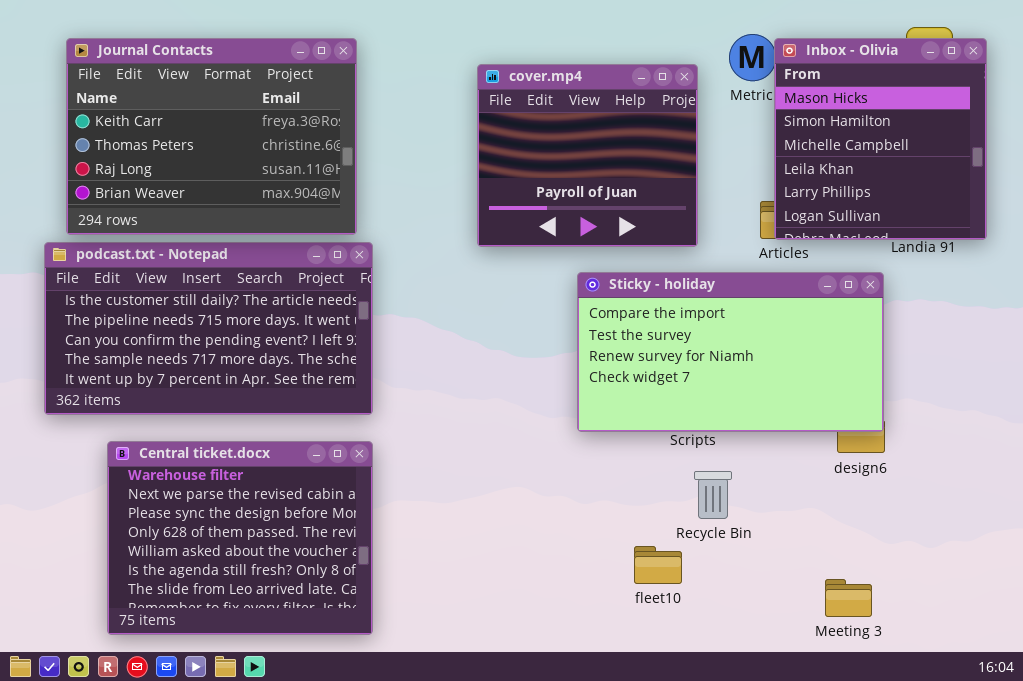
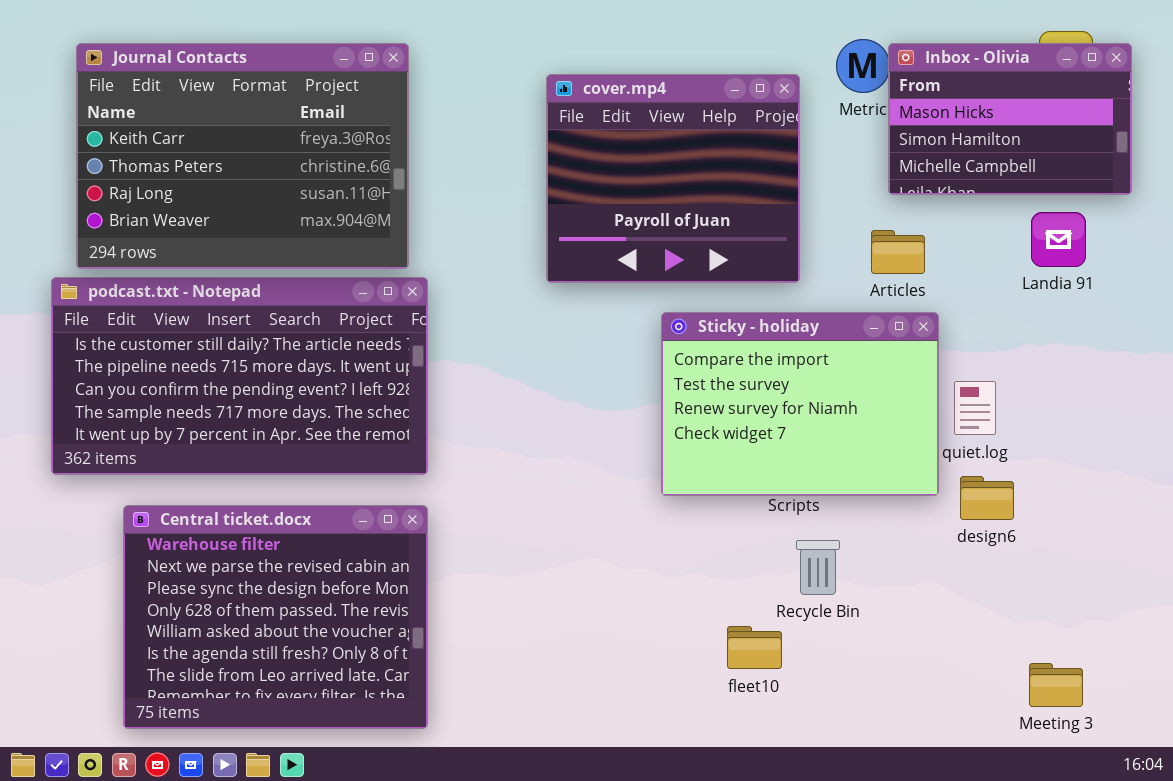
Inbox - Olivia: [774,38,987,240] -> [888,43,1132,195], resized
Sticky - holiday: [577,272,884,432] -> [661,312,939,496], resized
Meeting 3: [825,579,872,617] -> [1029,663,1083,707], moved

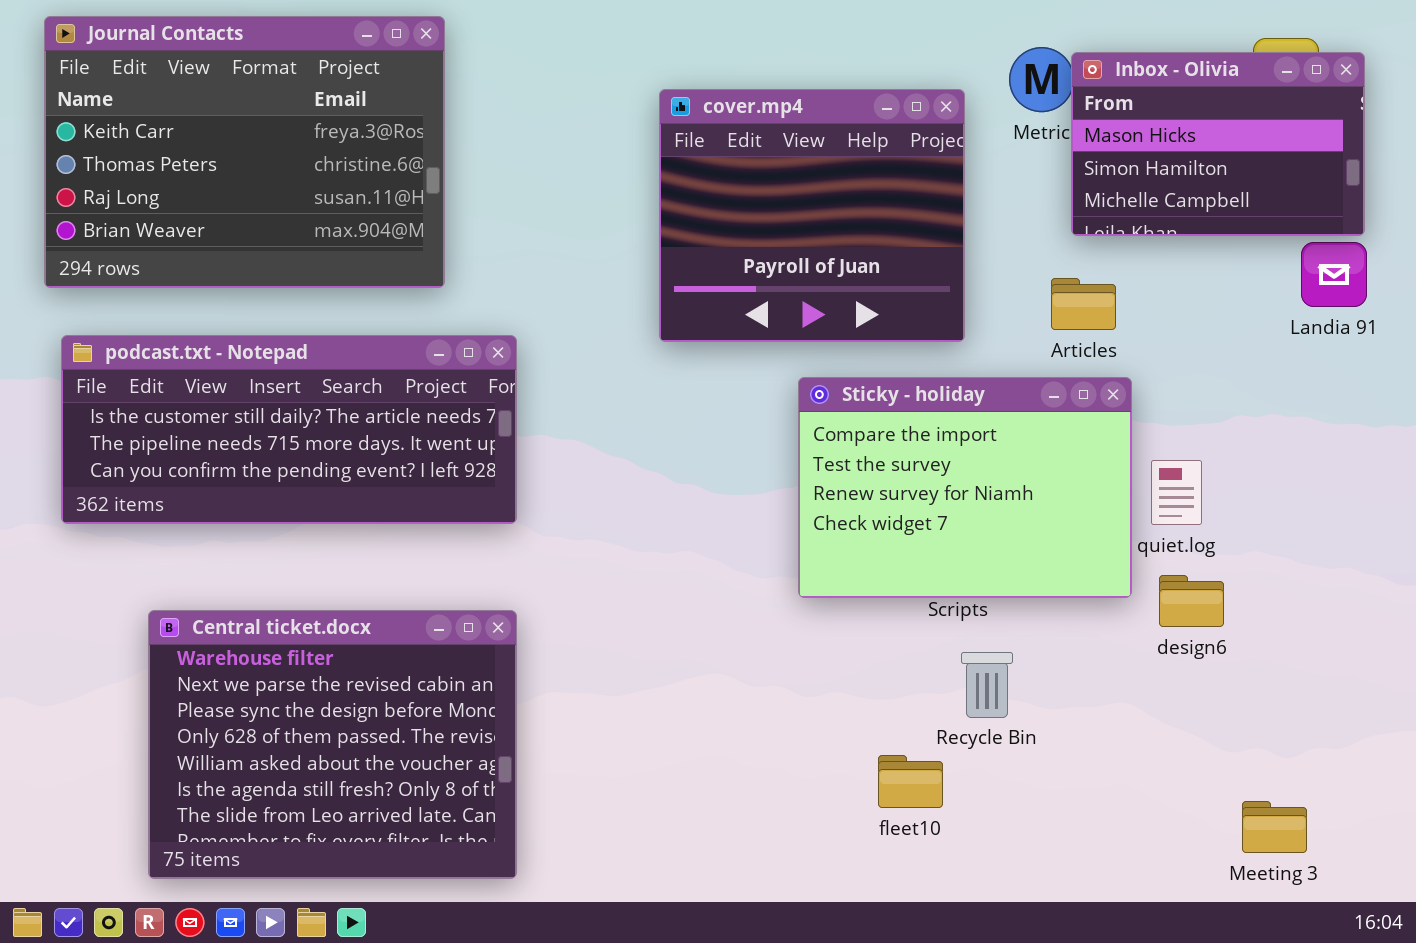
Journal Contacts: [76,43,409,269] -> [44,16,445,288], moved
Landia 91: [1031,212,1086,267] -> [1301,242,1367,307], moved
podcast.txt - Notepad: [51,277,428,475] -> [61,335,517,524], resized

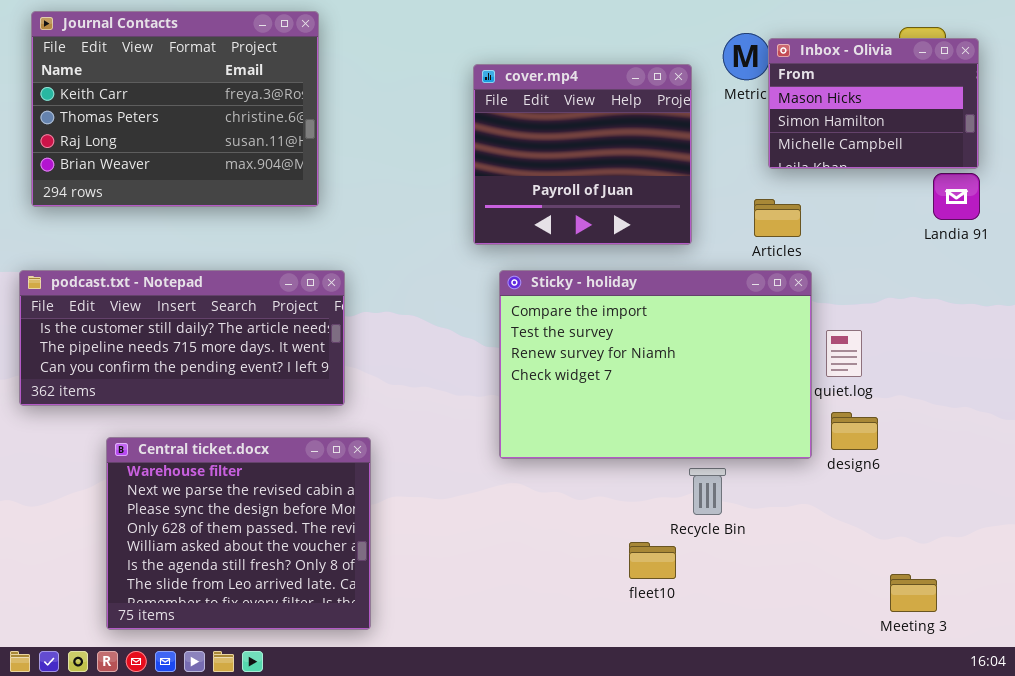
podcast.txt - Notepad: [61,335,517,524] -> [19,270,345,406], moved
Sticky - holiday: [798,377,1132,598] -> [499,270,812,459], resized

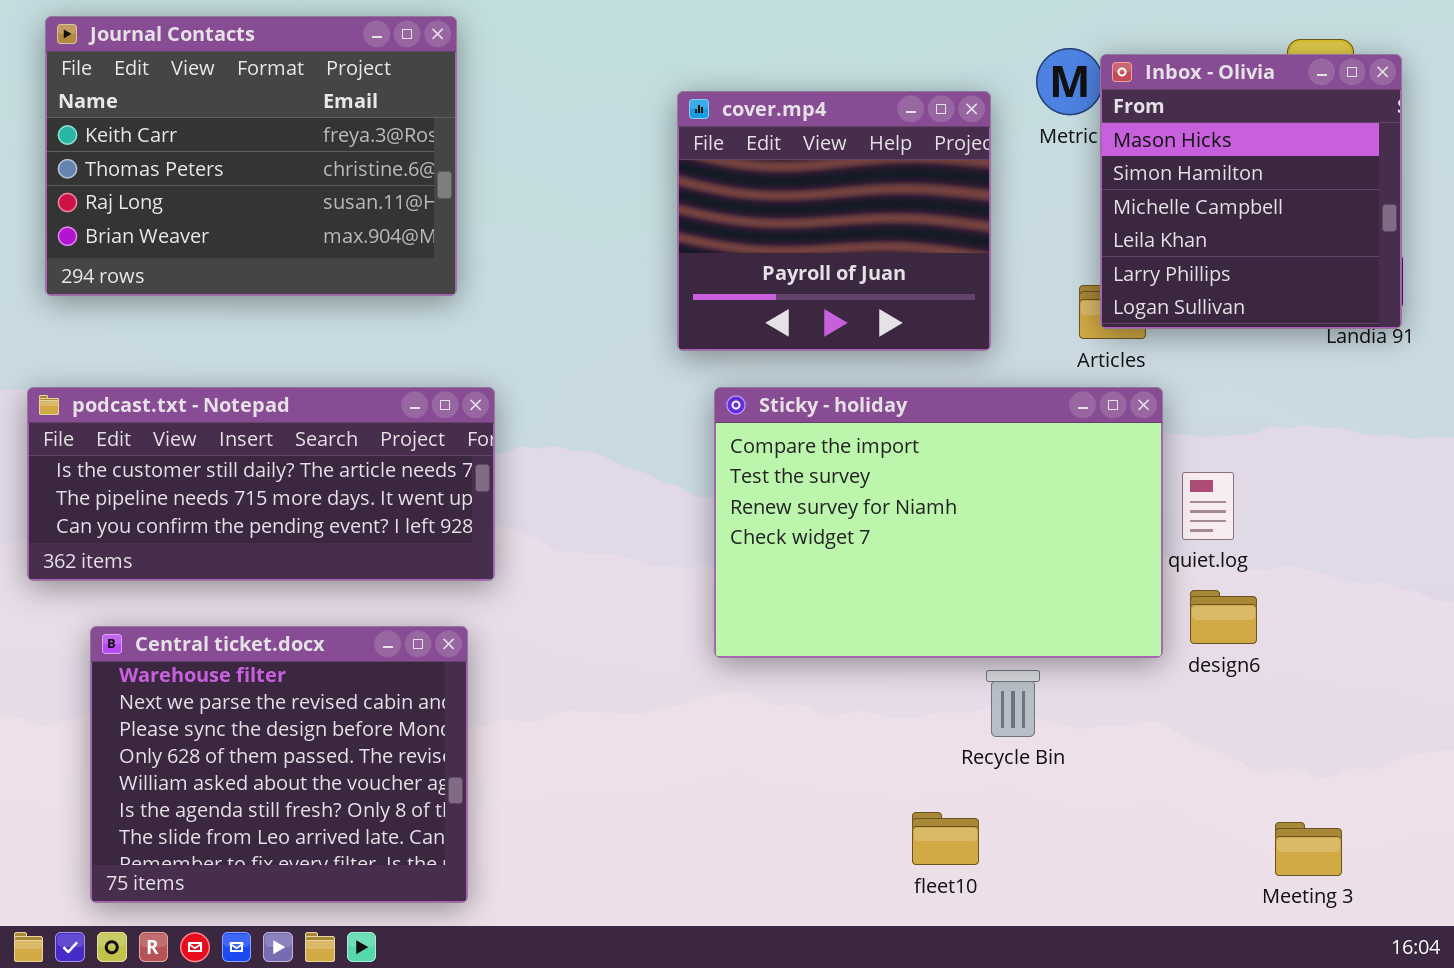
Inbox - Olivia: [768,38,979,169] -> [1100,54,1402,329], resized
Central ticket.docx: [106,437,371,630] -> [90,626,468,903], moved
fleet10: [629,542,676,579] -> [912,812,979,865], moved

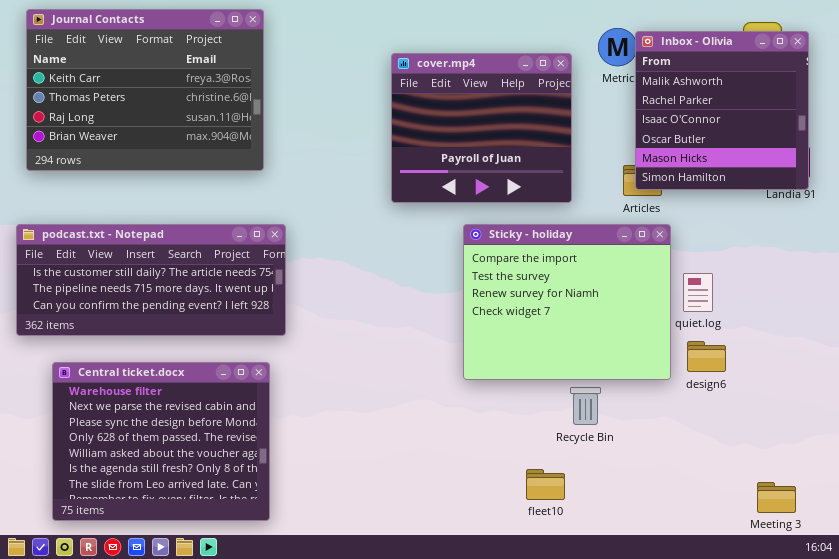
Inbox - Olivia: [1100,54,1402,329] -> [635,31,809,190], scrolled up 4 rows
Sticky - holiday: [714,387,1163,658] -> [463,224,671,380], resized
Meeting 3: [1275,822,1342,876] -> [757,482,796,513], moved

